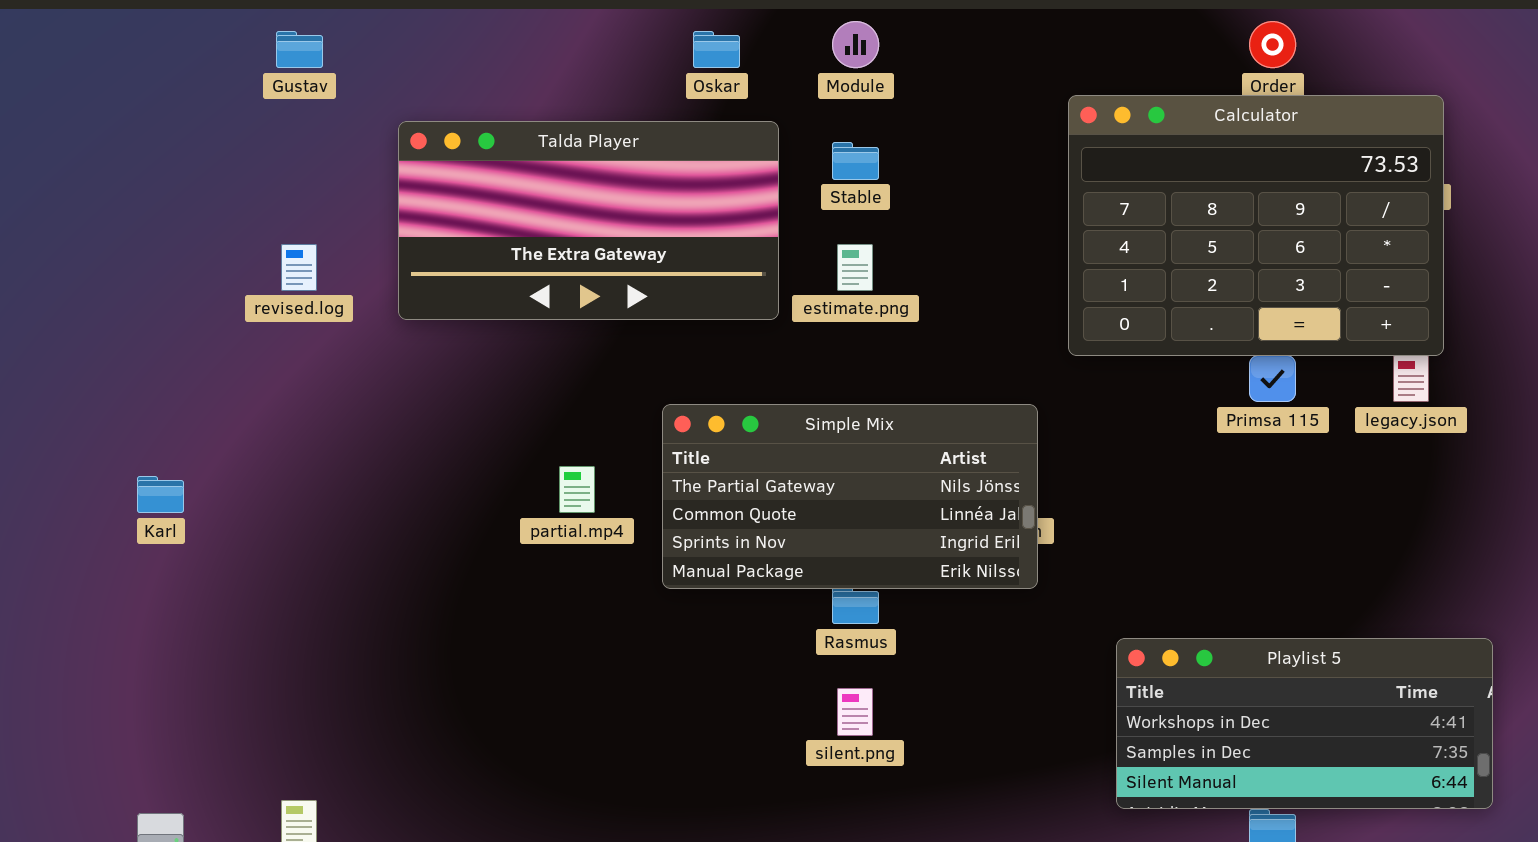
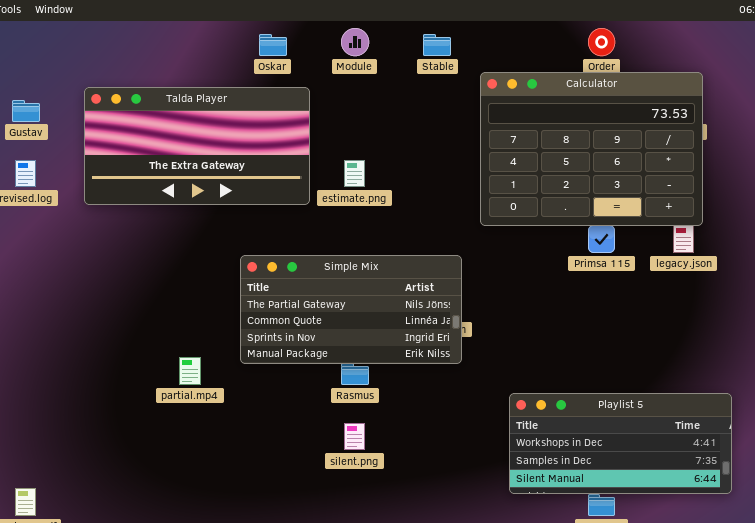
Gustav: [276,31,323,68] -> [12,100,40,122], moved
Stable: [832,142,879,180] -> [423,34,451,56], moved
partial.mp4: [559,466,595,513] -> [179,357,201,385], moved

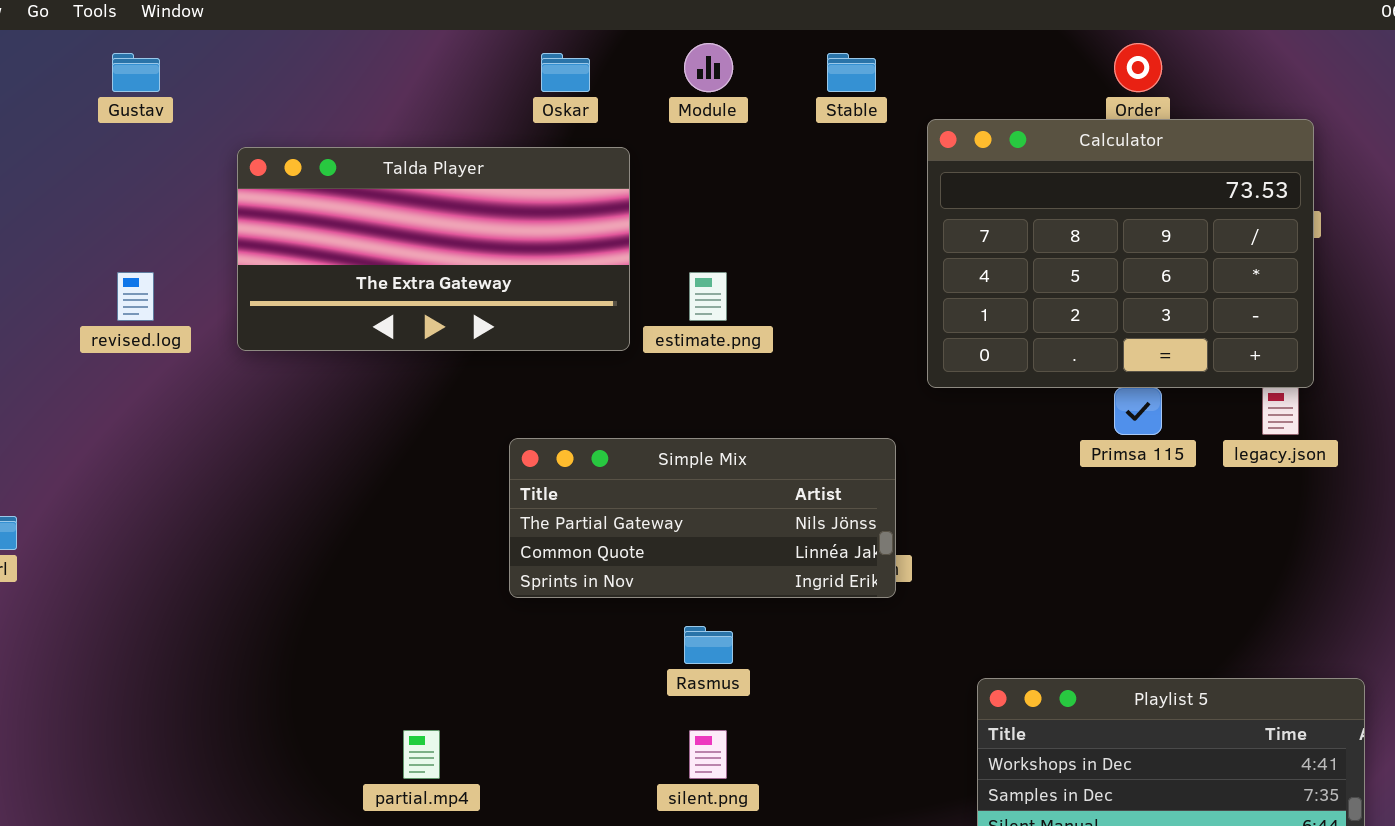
Gustav: [12,100,40,122] -> [112,53,160,92], moved
Simple Mix: [240,255,462,364] -> [509,438,896,598], resized
partial.mp4: [179,357,201,385] -> [403,730,440,779], moved

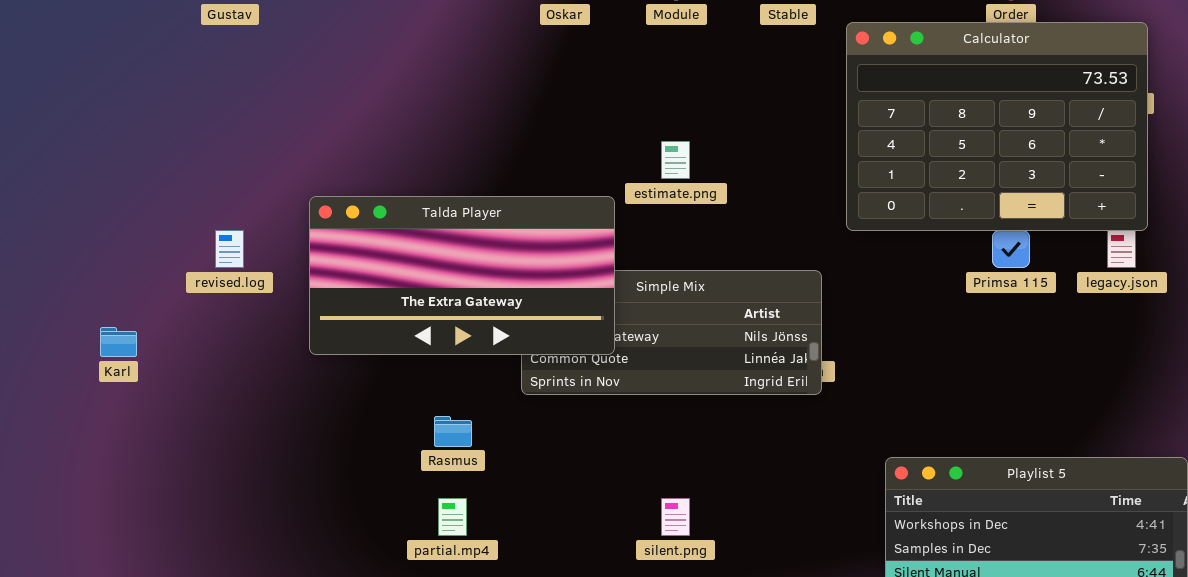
Talda Player: [237,147,630,351] -> [309,196,615,355], moved
revised.log: [117,272,154,321] -> [215,230,244,268], moved
Rasmus: [684,626,733,664] -> [434,416,472,447], moved

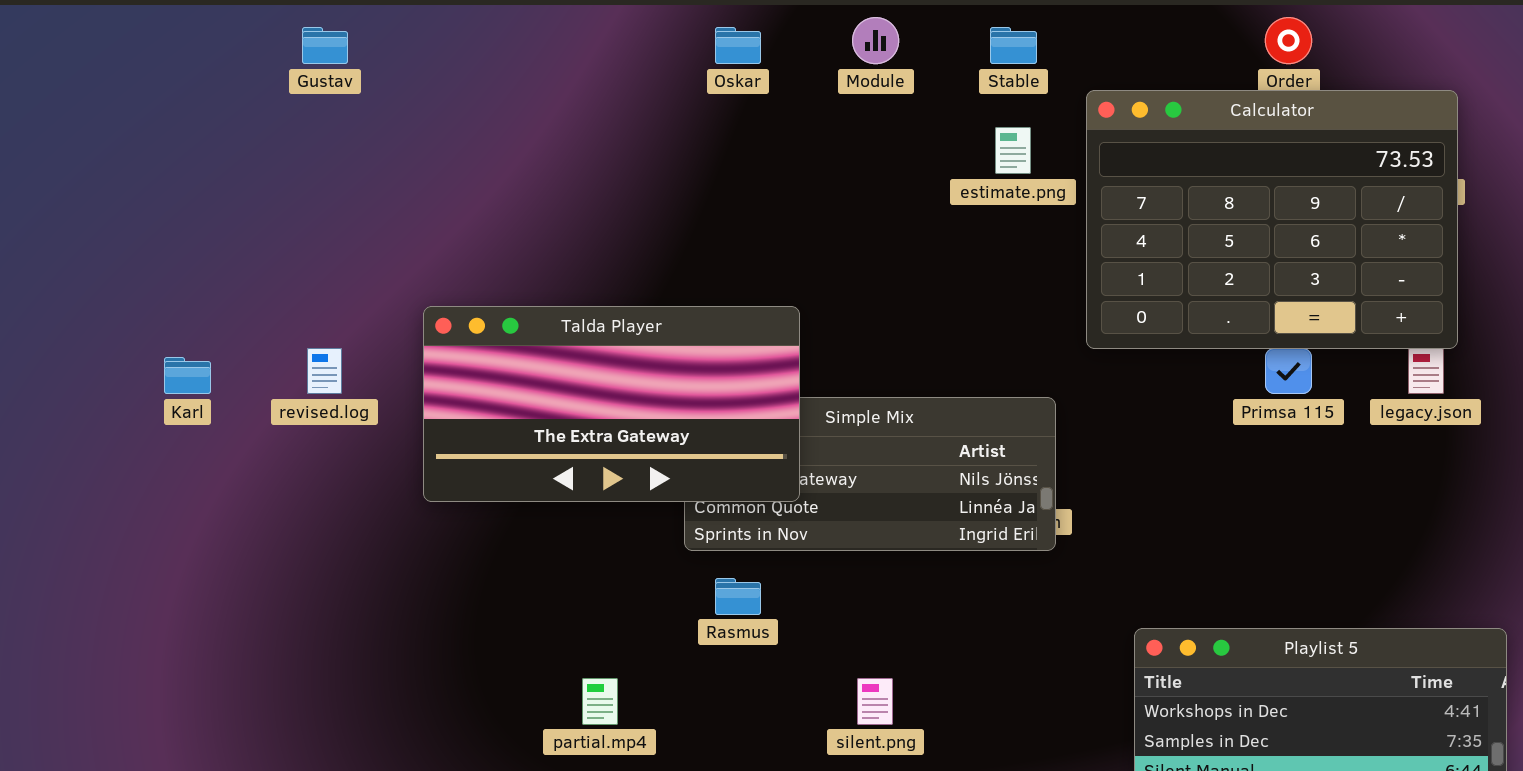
estimate.png: [661,141,690,179] -> [995,127,1031,174], moved
Karl: [100,327,137,357] -> [164,357,211,394], moved
Rasmus: [434,416,472,447] -> [715,578,761,615], moved

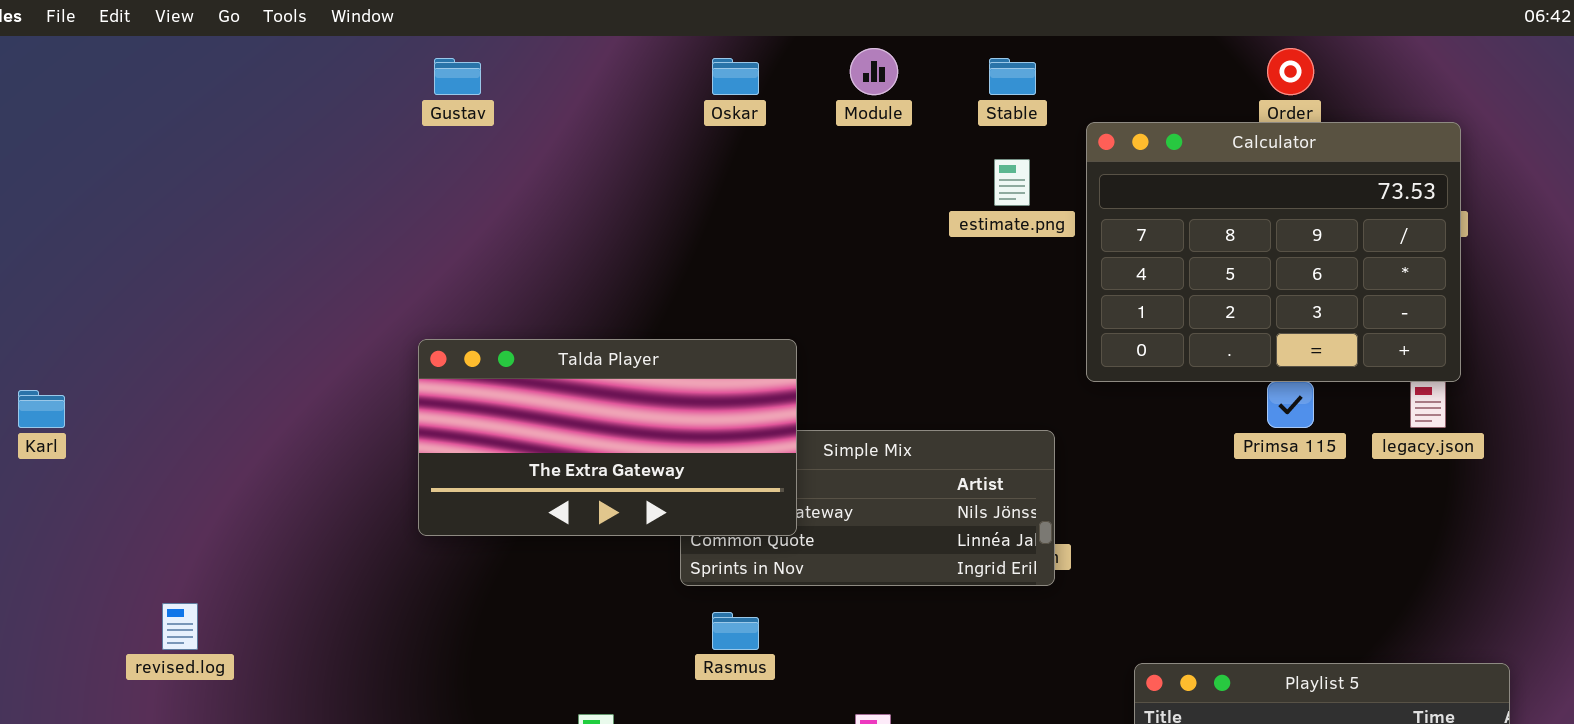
Gustav: [302,27,348,64] -> [434,58,481,95], moved
revised.log: [307,348,342,394] -> [162,603,198,650], moved
Karl: [164,357,211,394] -> [18,390,65,428], moved

